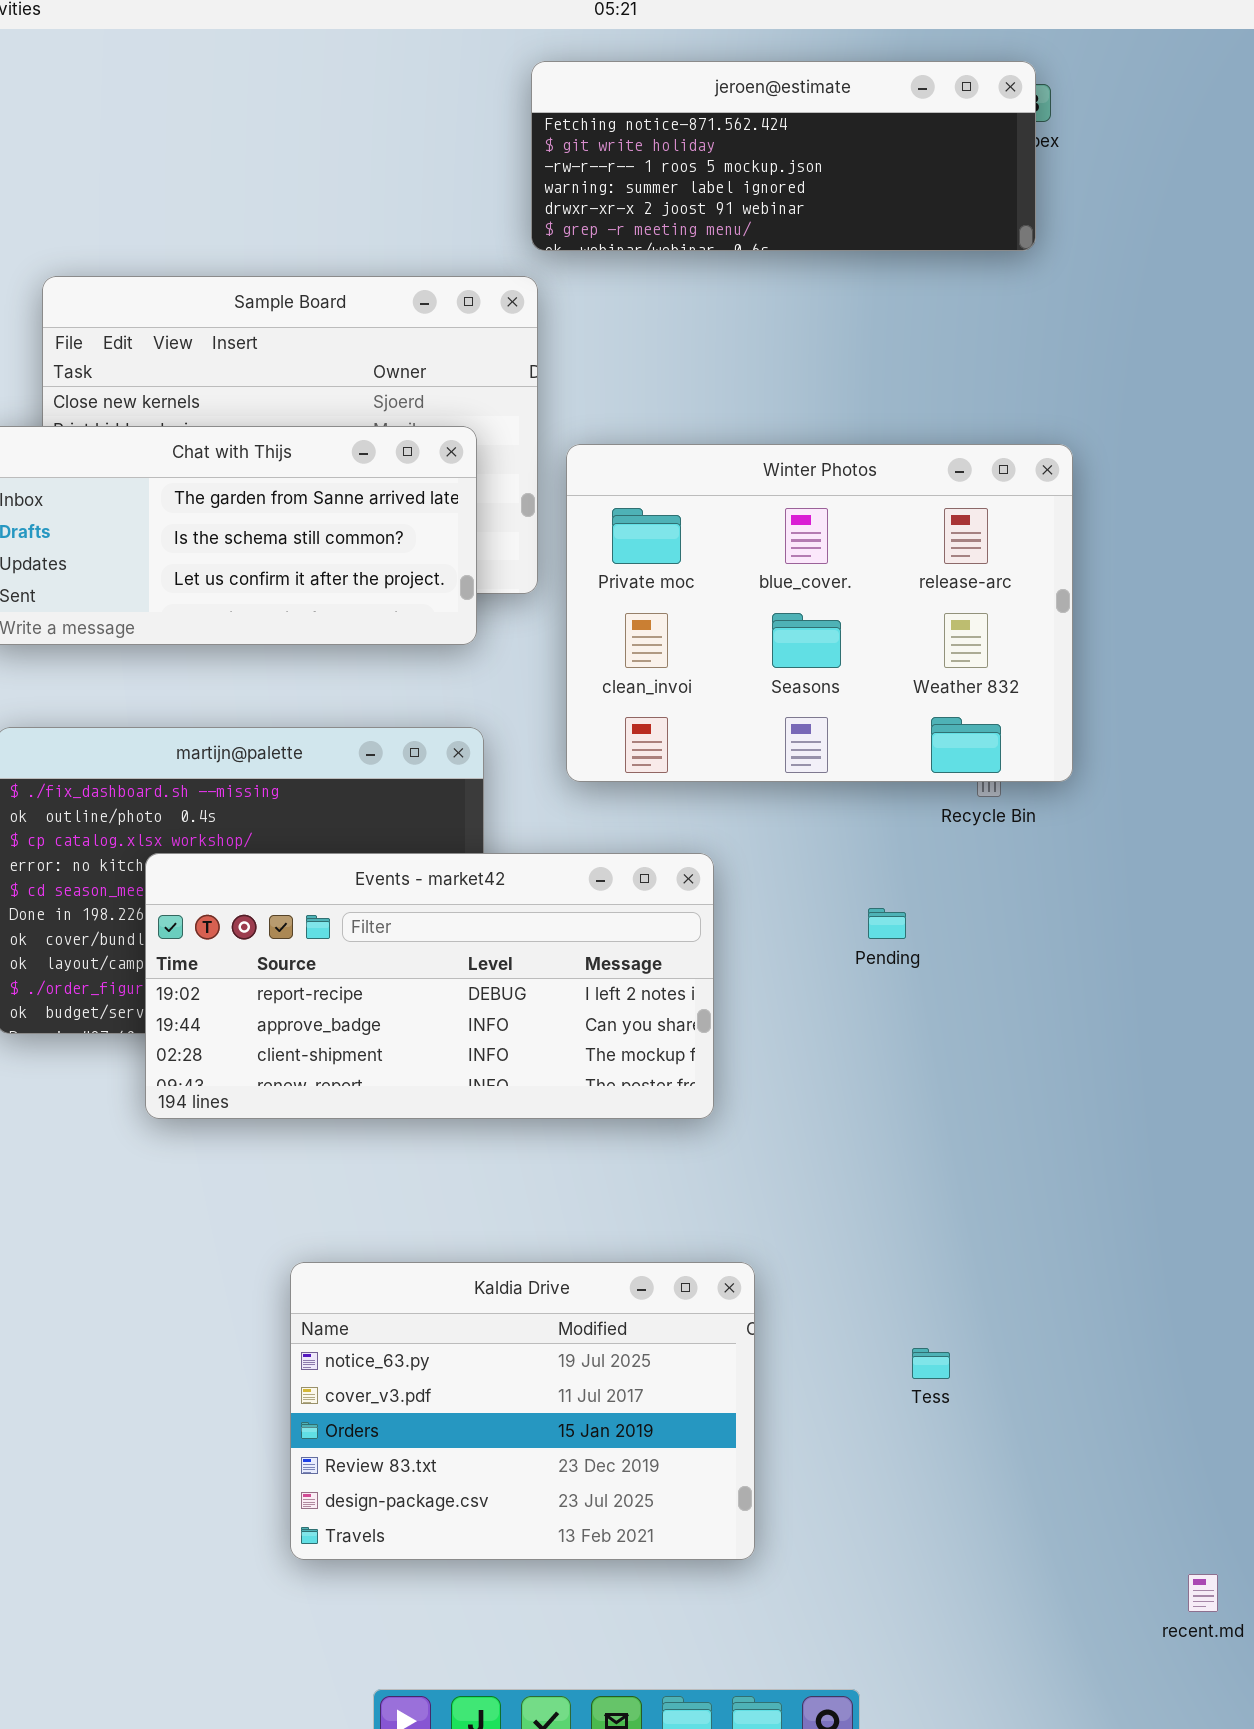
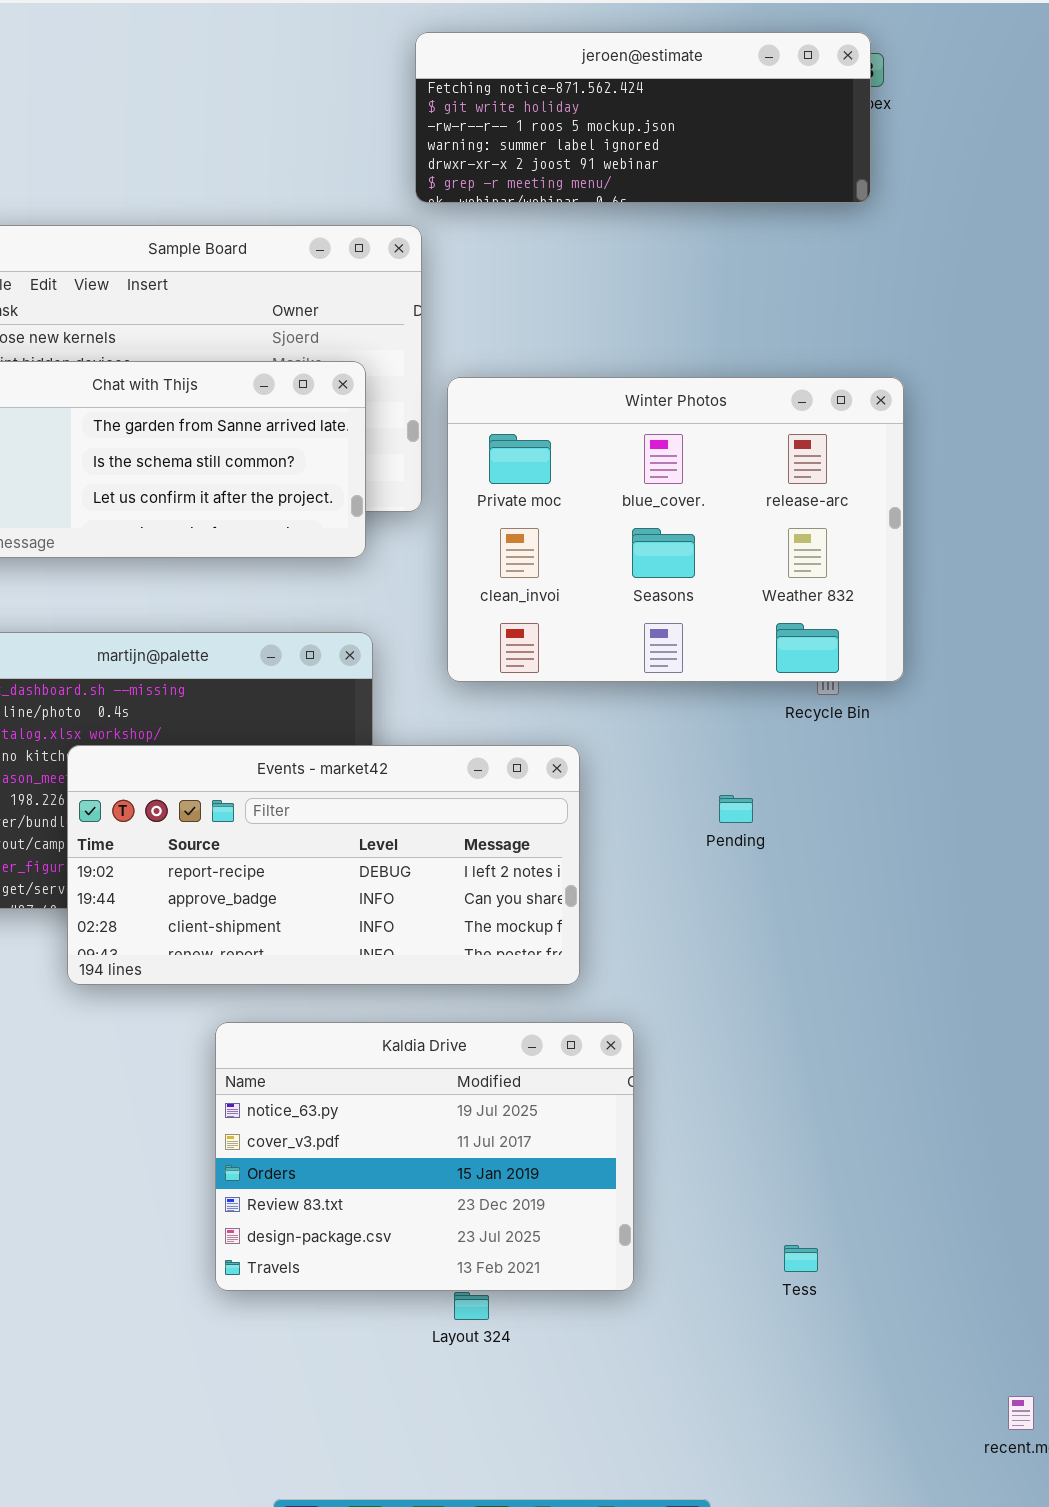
Kaldia Drive: [290,1262,755,1560] -> [215,1022,634,1291], moved
Tess: [912,1348,950,1379] -> [784,1245,818,1272], moved

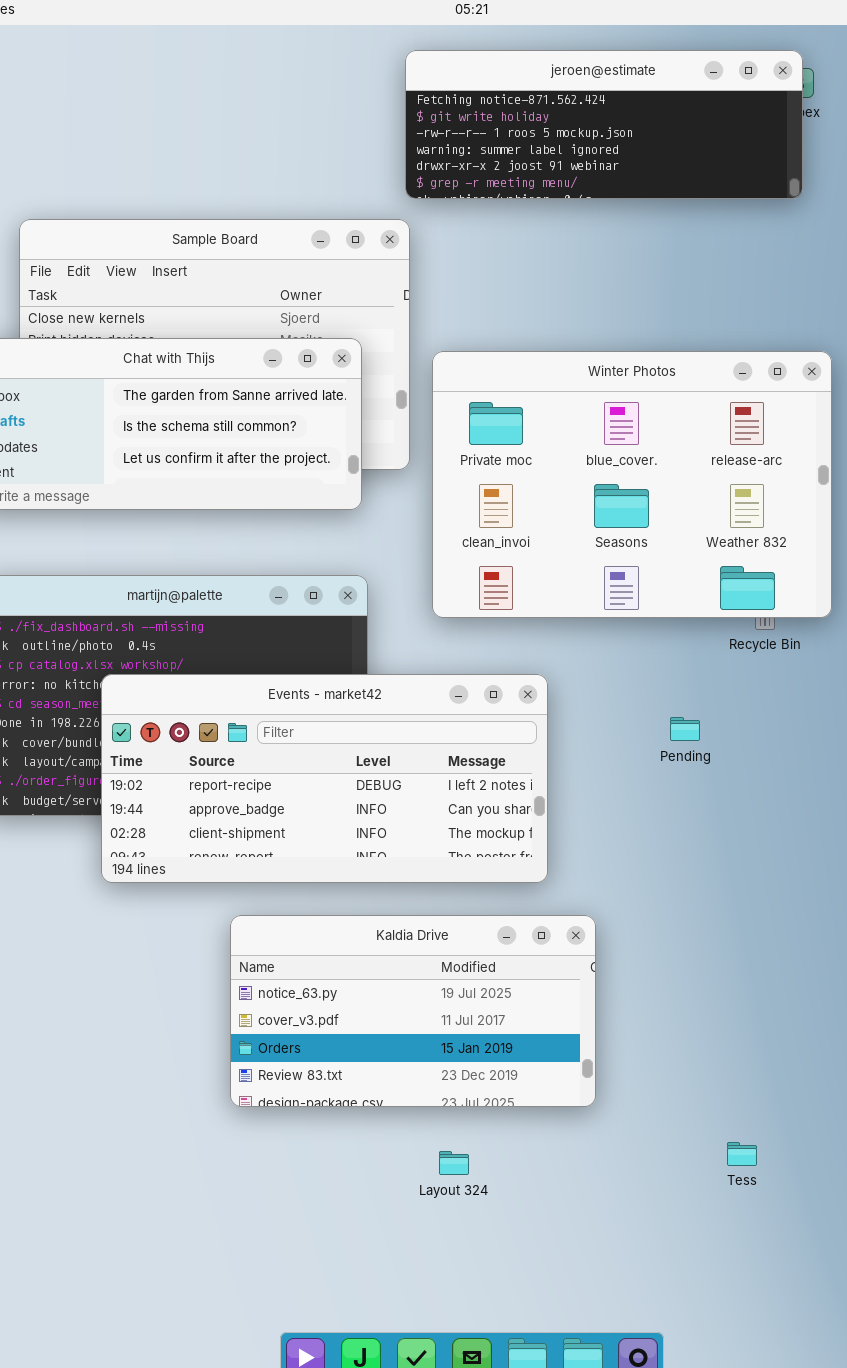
Kaldia Drive: [215,1022,634,1291] -> [230,915,596,1107], resized
Tess: [784,1245,818,1272] -> [727,1142,757,1166], moved

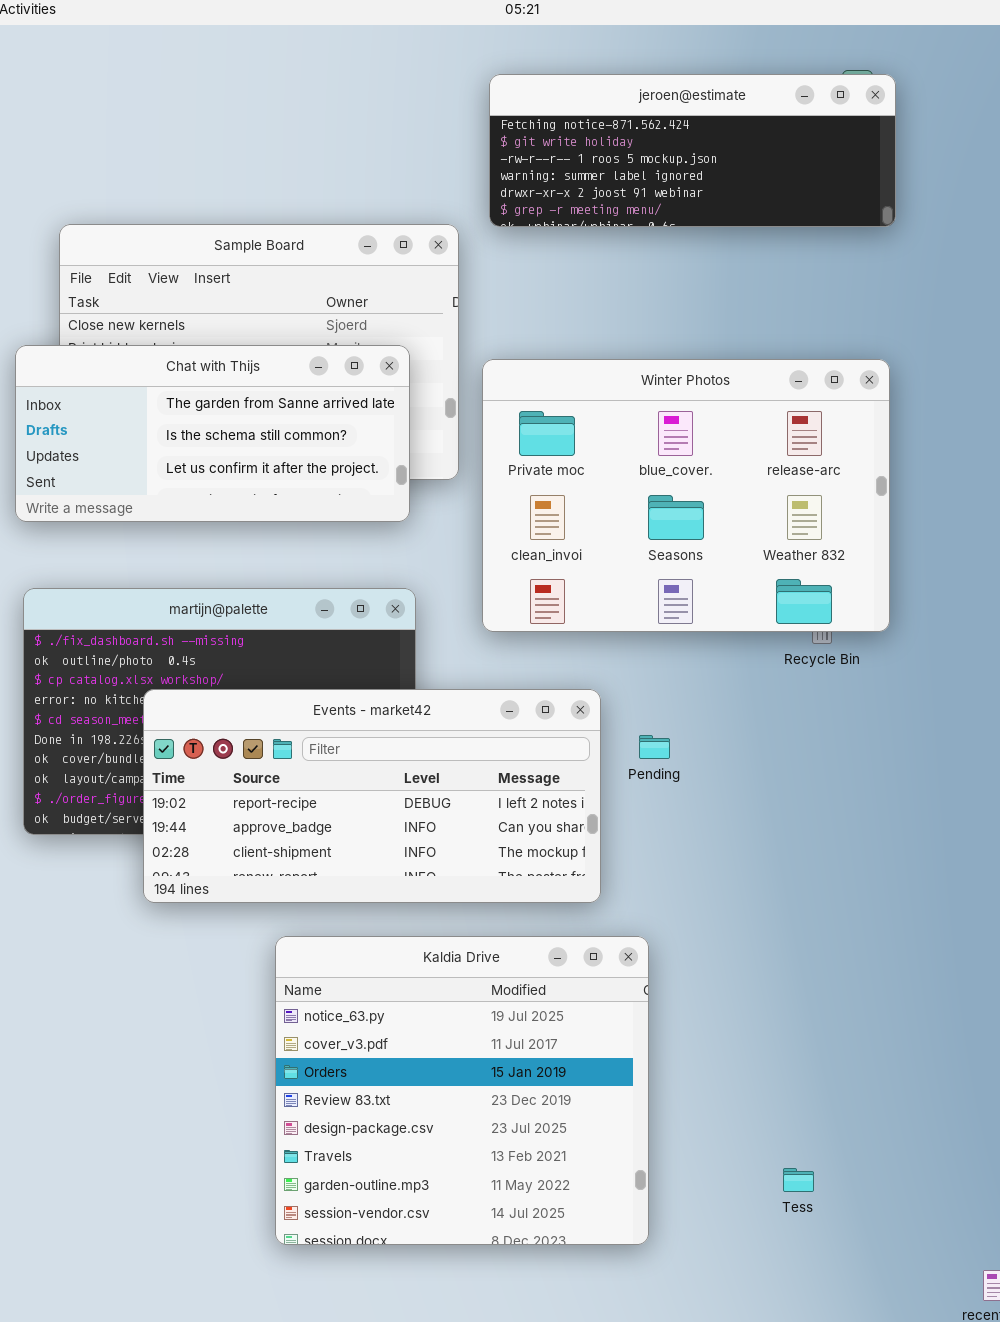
jeroen@estimate: [405,50,803,199] -> [489,74,896,227], moved
Pending: [670,717,700,741] -> [639,735,670,759], moved
Kaldia Drive: [230,915,596,1107] -> [275,936,649,1245], resized

